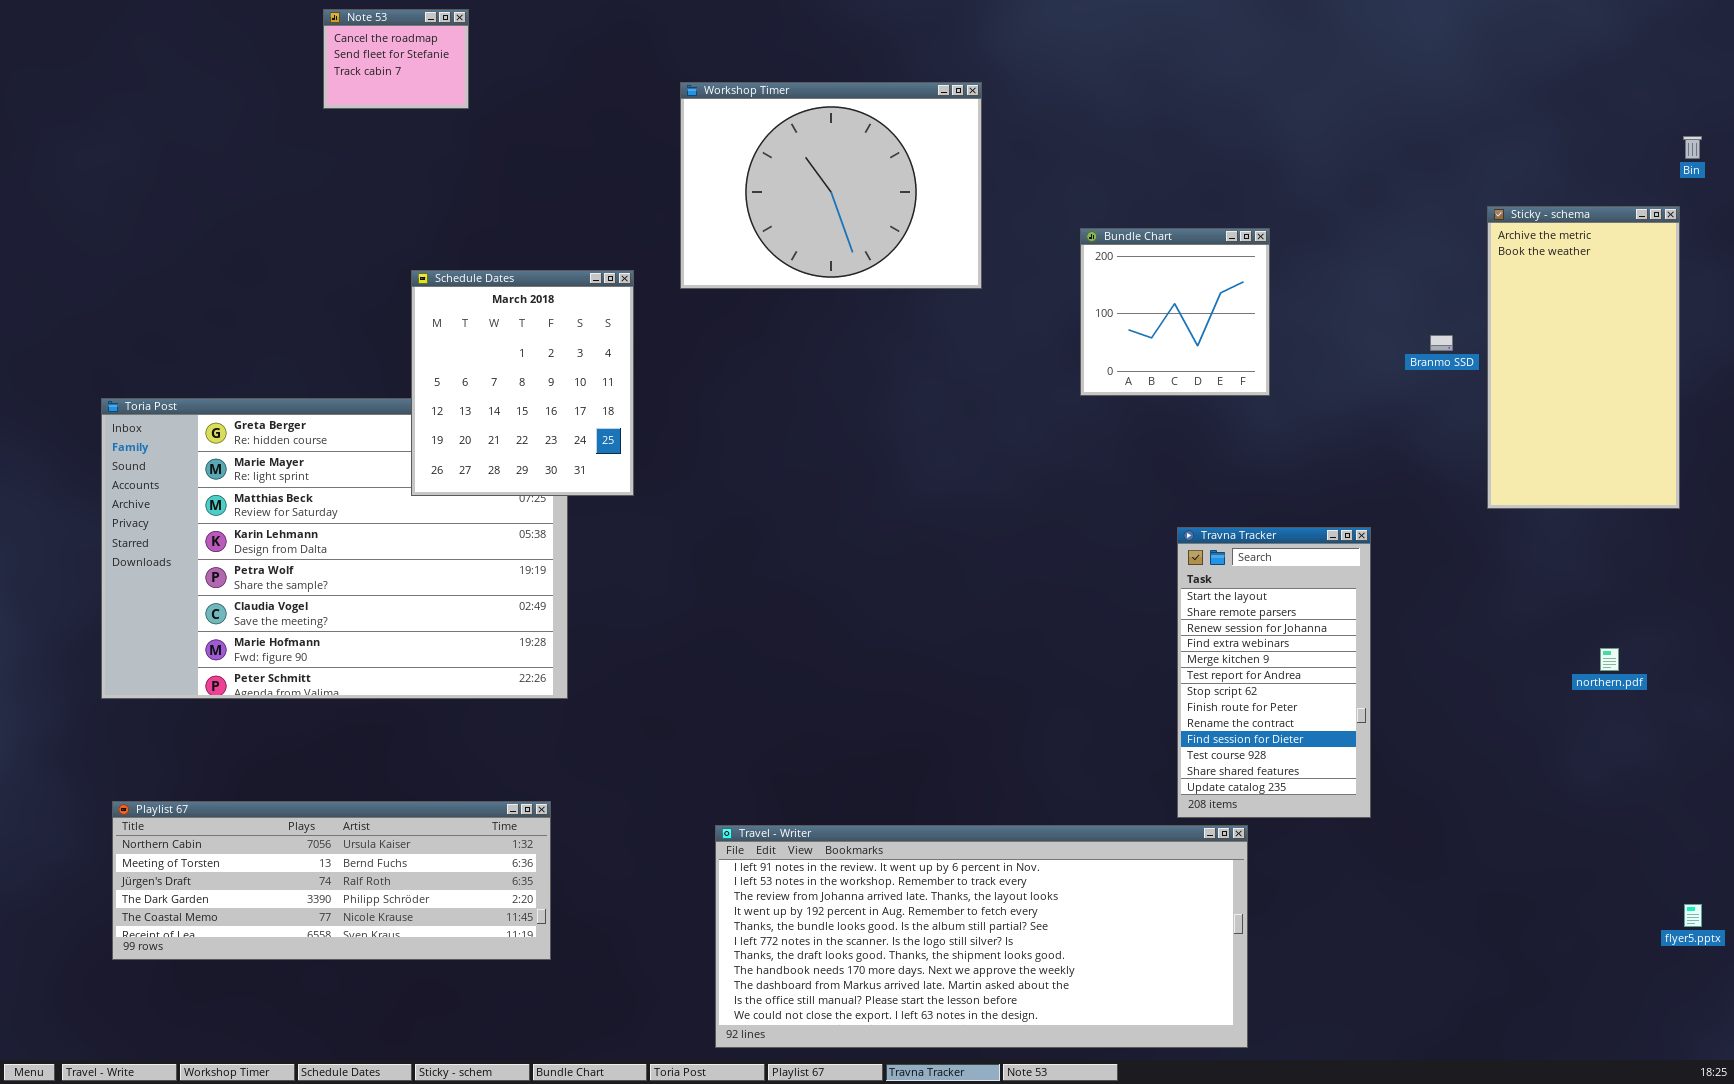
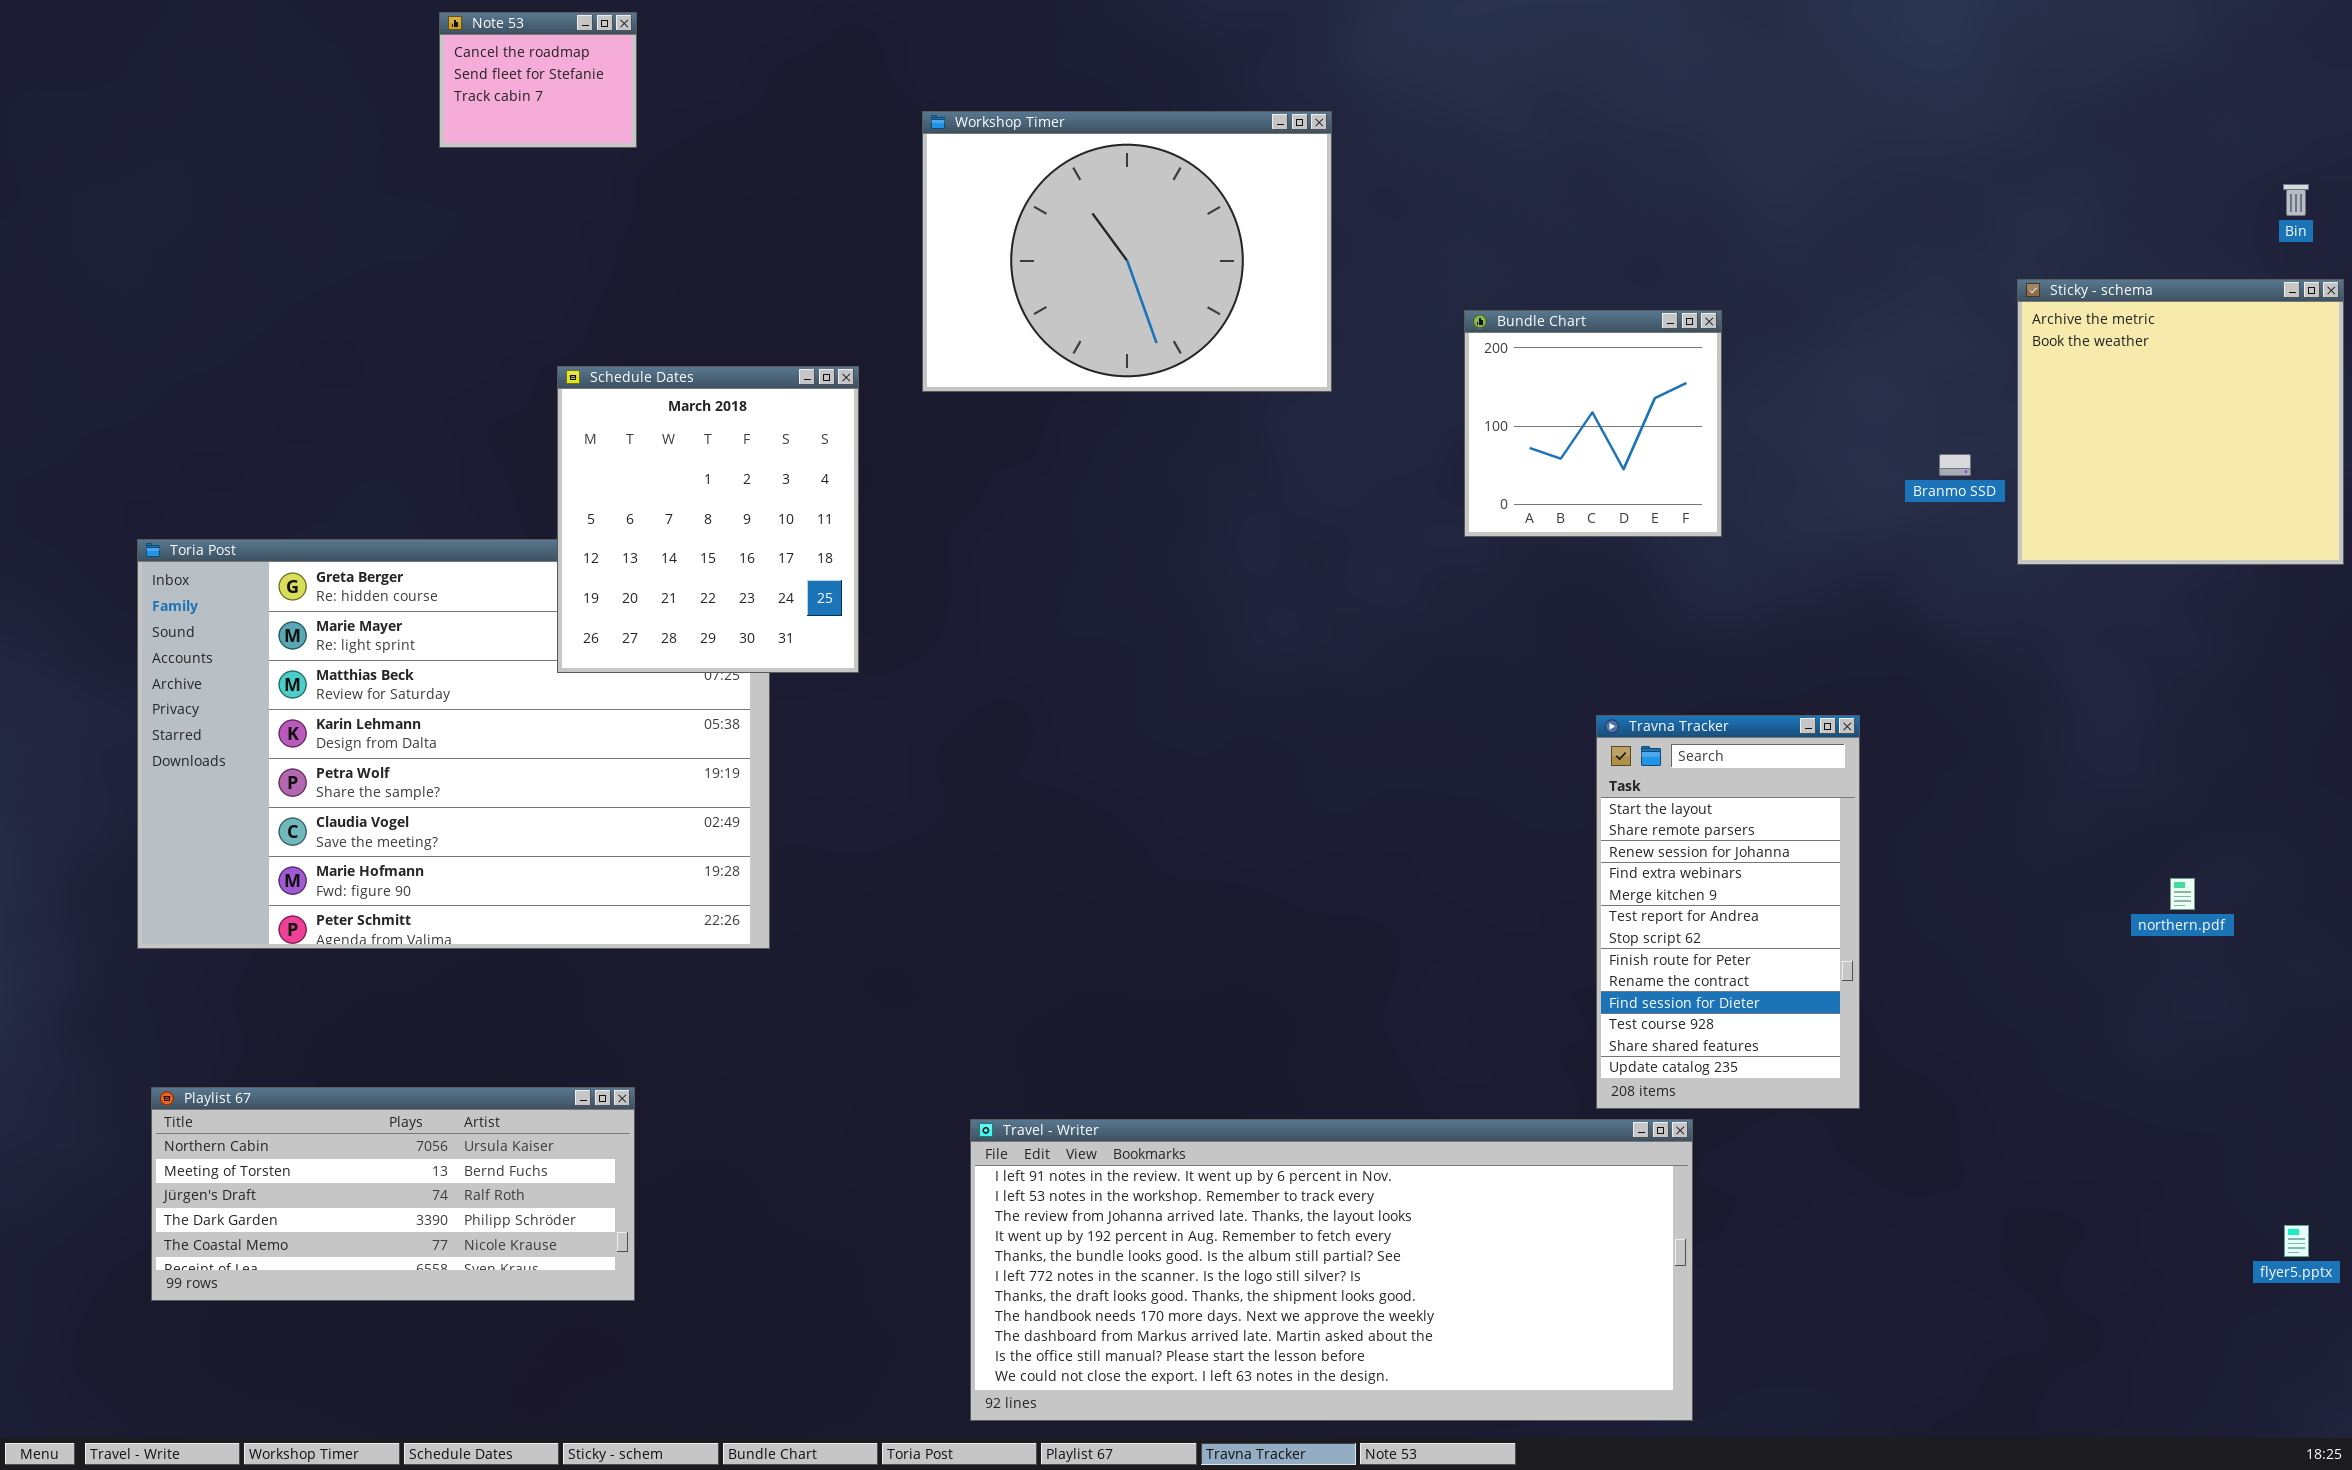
Sticky - schema: [1487,206,1680,509] -> [2017,279,2344,565], resized
Playlist 67: [112,801,551,960] -> [151,1087,635,1301], resized

